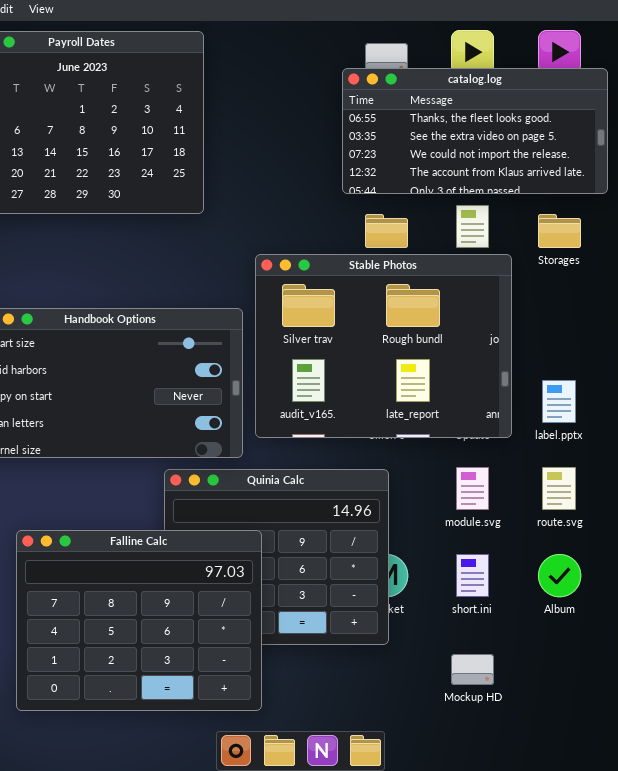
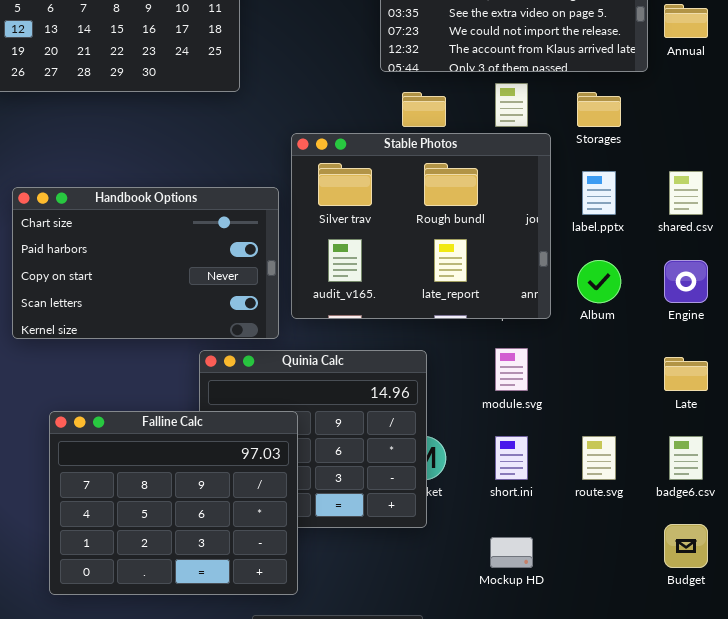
label.pptx: [542,380,576,423] -> [582,171,616,215], moved
route.svg: [542,467,576,510] -> [582,436,616,480], moved
Album: [538,554,581,597] -> [577,260,621,303], moved

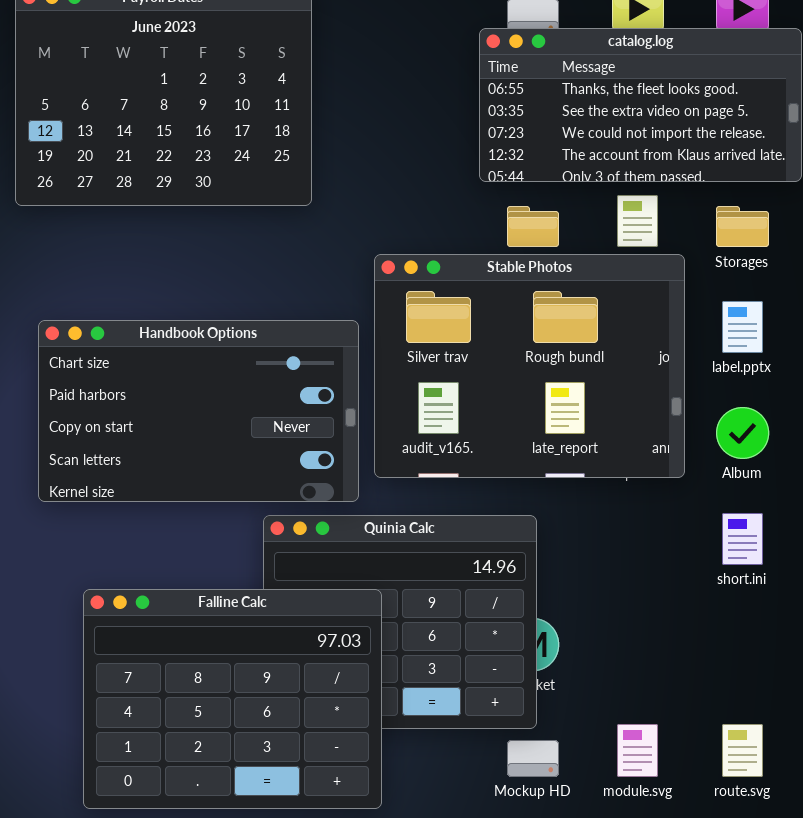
module.svg: [495,348,528,391] -> [617,724,658,777], moved
short.ini: [495,436,528,480] -> [722,513,763,565], moved
route.svg: [582,436,616,480] -> [722,724,763,777], moved
Mockup HD: [490,537,533,568] -> [507,740,559,777], moved

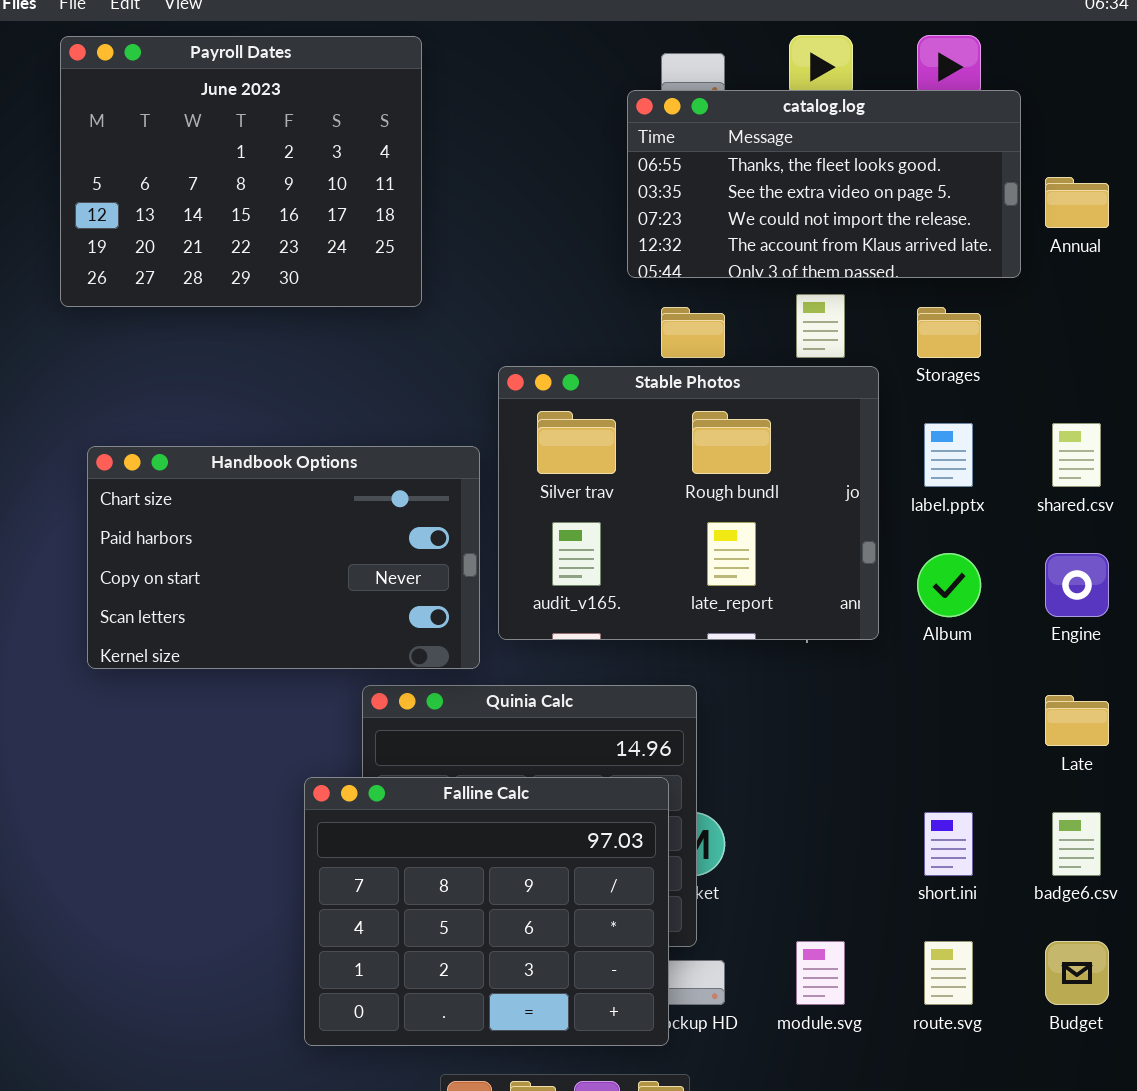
short.ini: [722,513,763,565] -> [924,812,973,876], moved
Falline Calc: [83,589,382,809] -> [304,777,669,1046], moved

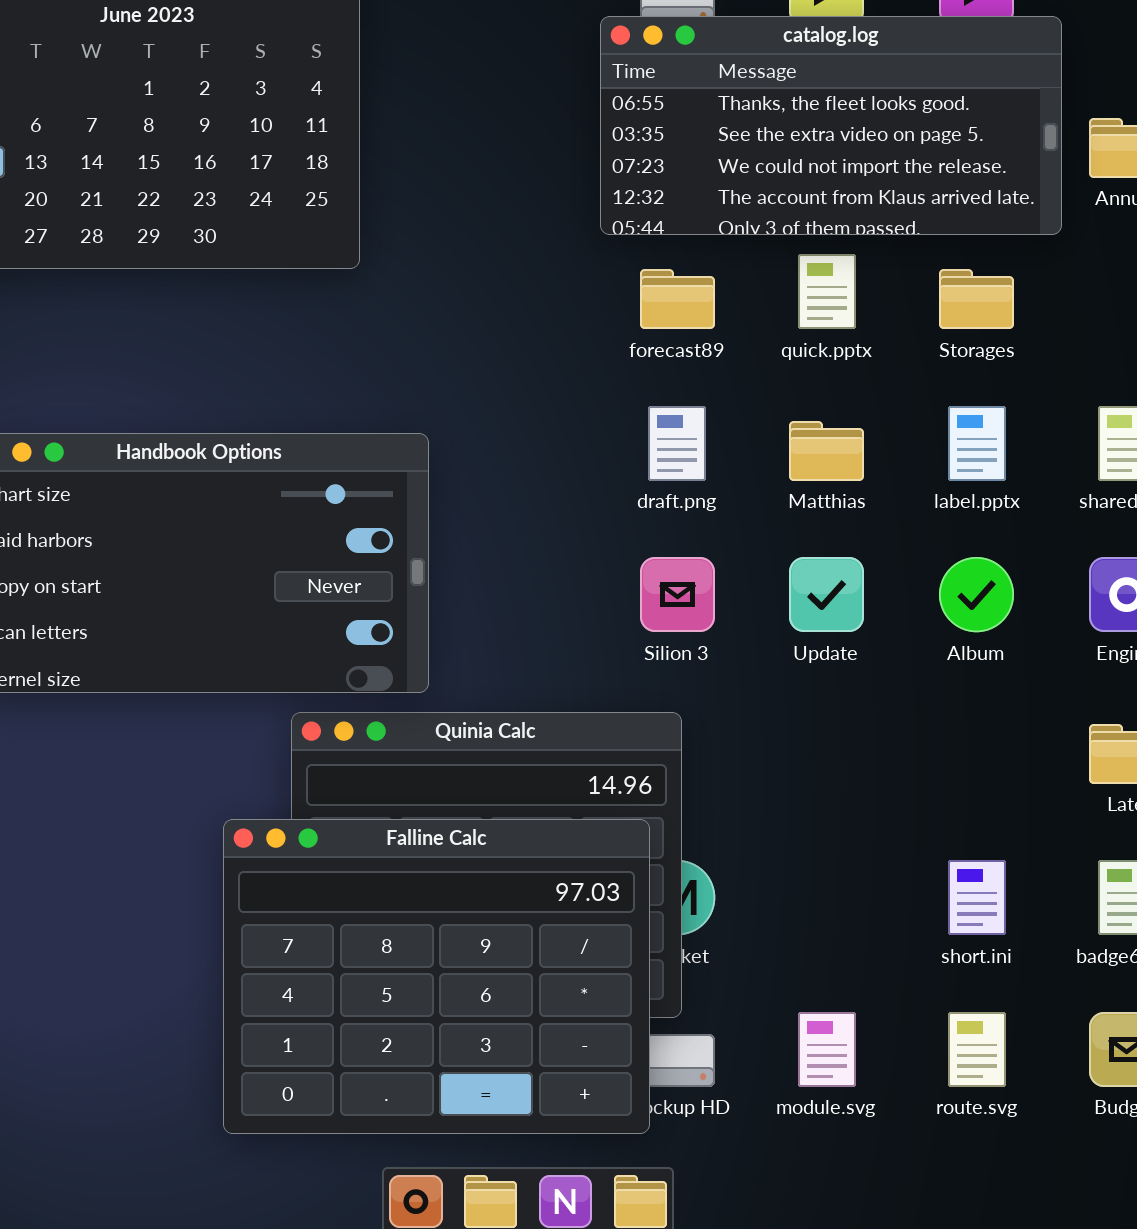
Stable Photos: [498,366,879,640] -> none, closed

